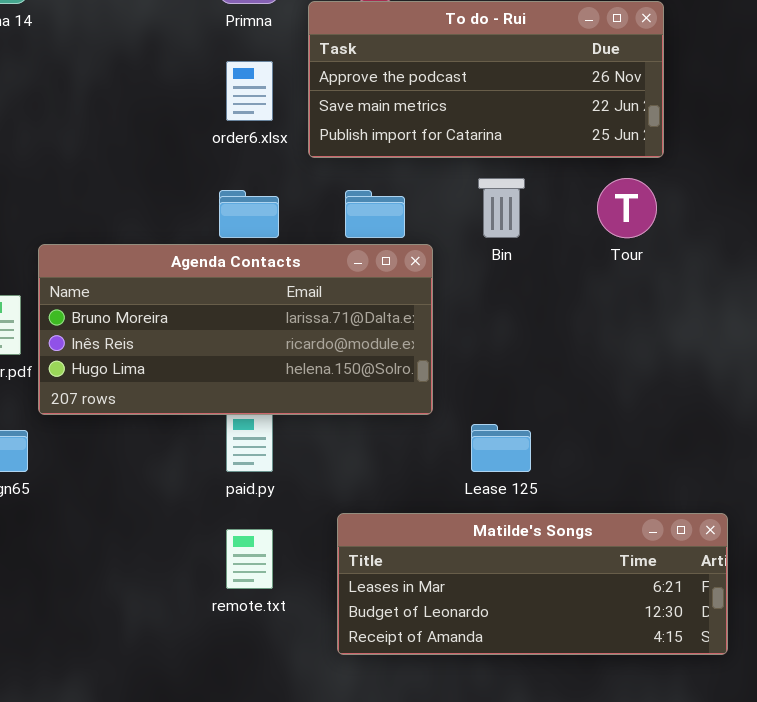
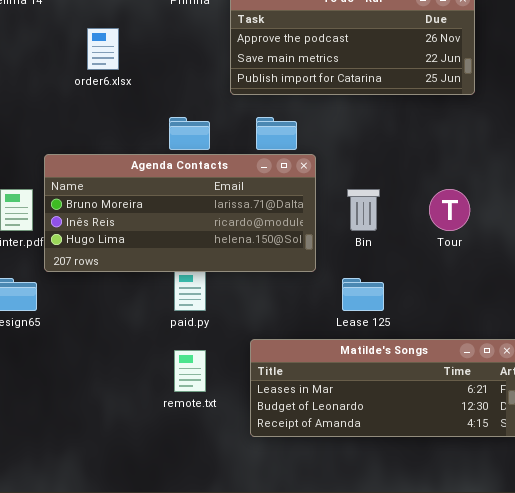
order6.xlsx: [226,61,273,121] -> [87,28,119,70], moved
Bin: [478,178,525,238] -> [347,189,380,231], moved
Tour: [597,178,657,238] -> [429,189,470,231], moved

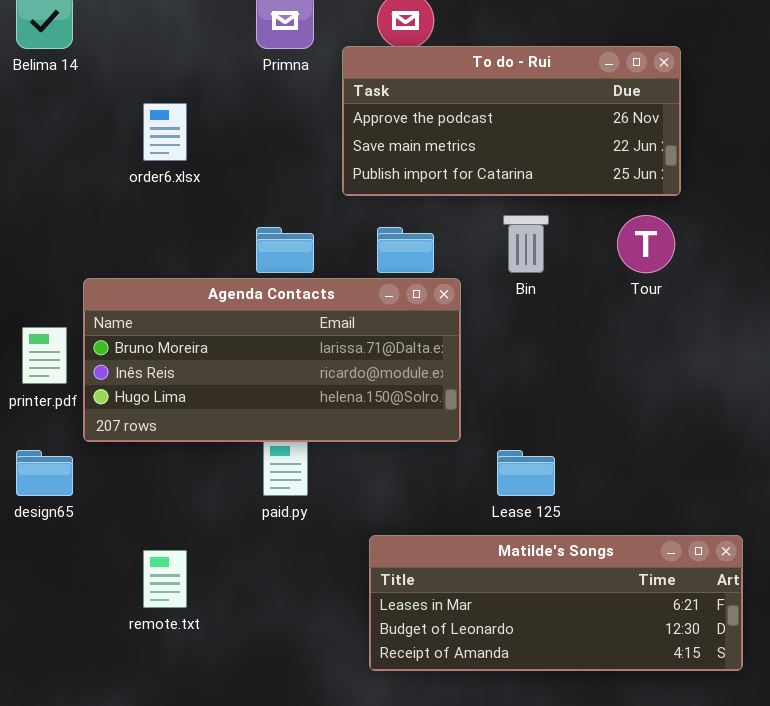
Bin: [347,189,380,231] -> [503,215,549,273], moved
Tour: [429,189,470,231] -> [617,215,675,273], moved
remote.txt: [174,350,206,392] -> [143,550,187,608], moved

